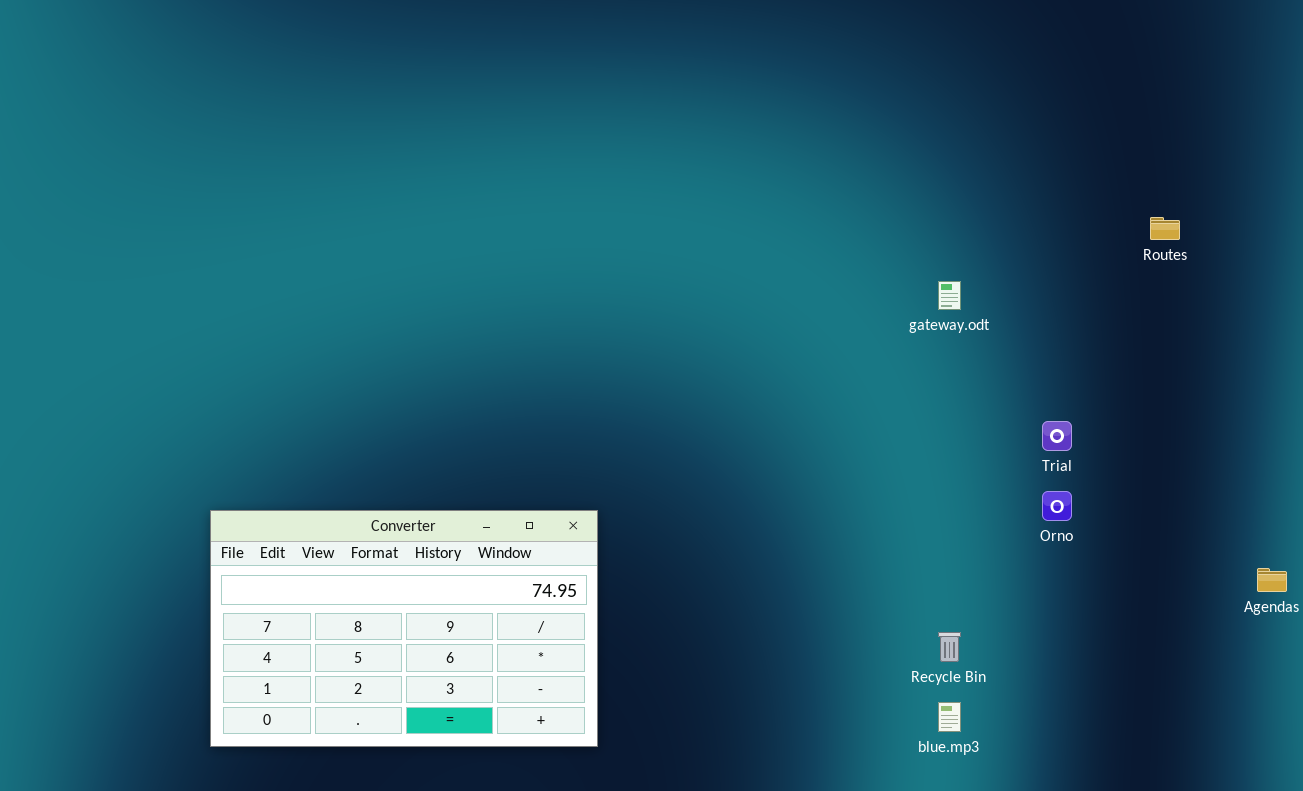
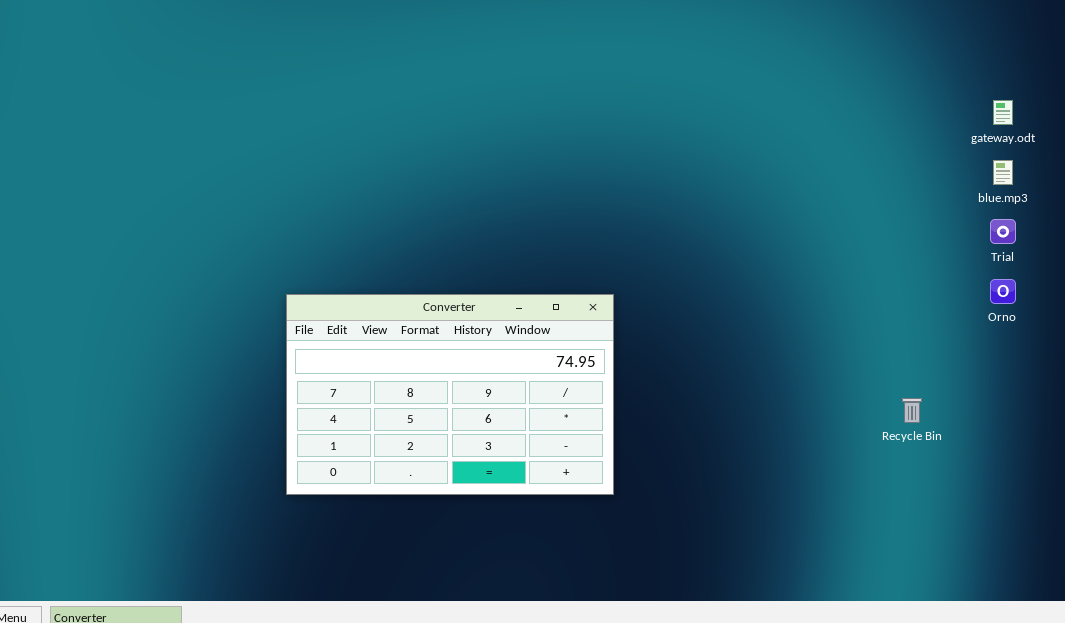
gateway.odt: [938,281,961,310] -> [993,100,1013,125], moved
blue.mp3: [938,702,961,732] -> [993,160,1013,185], moved

